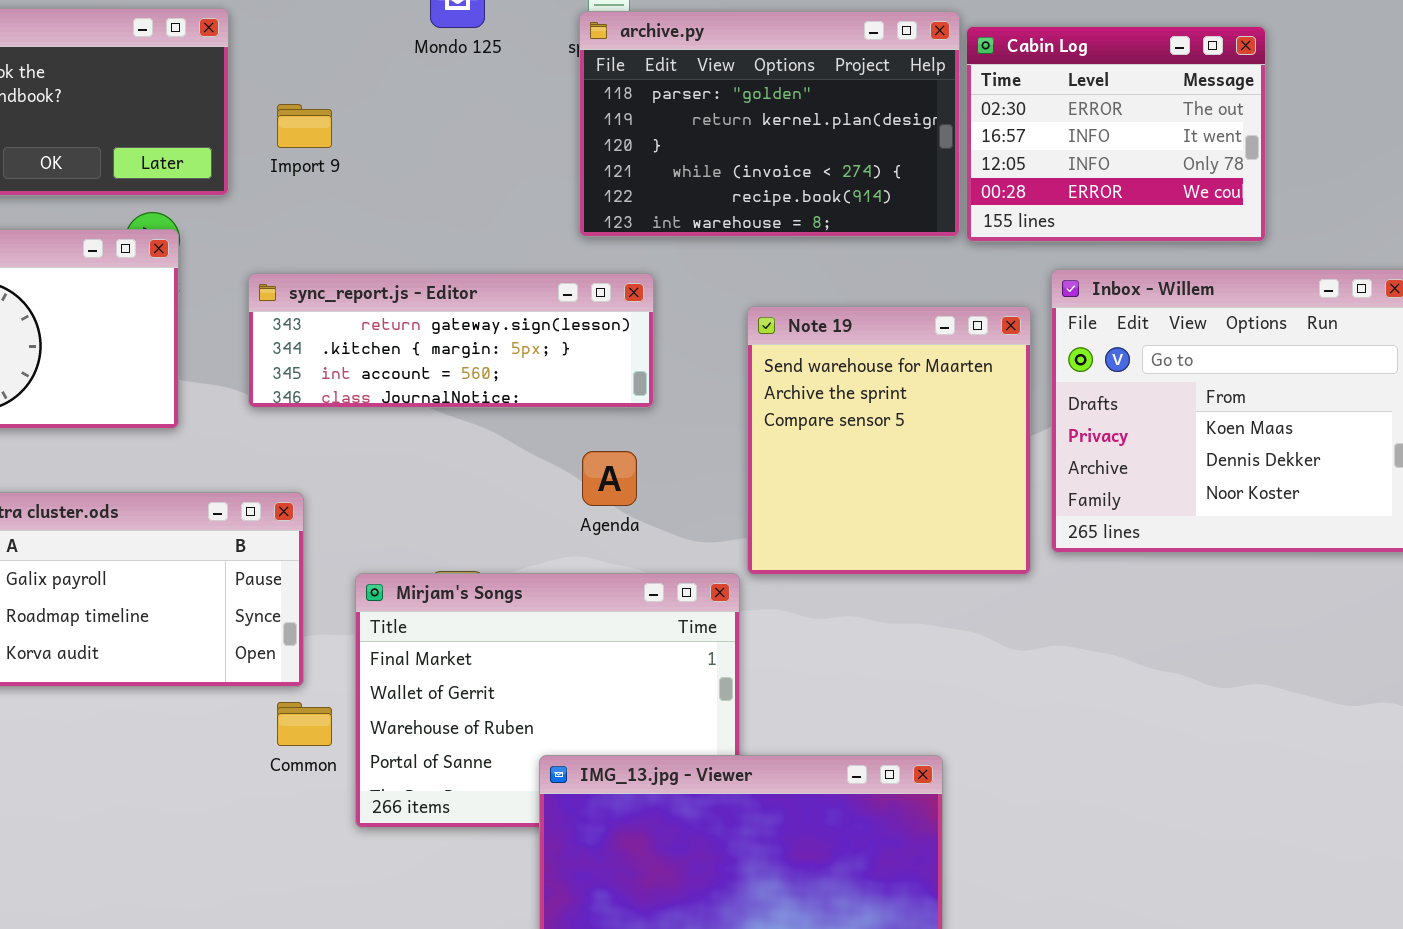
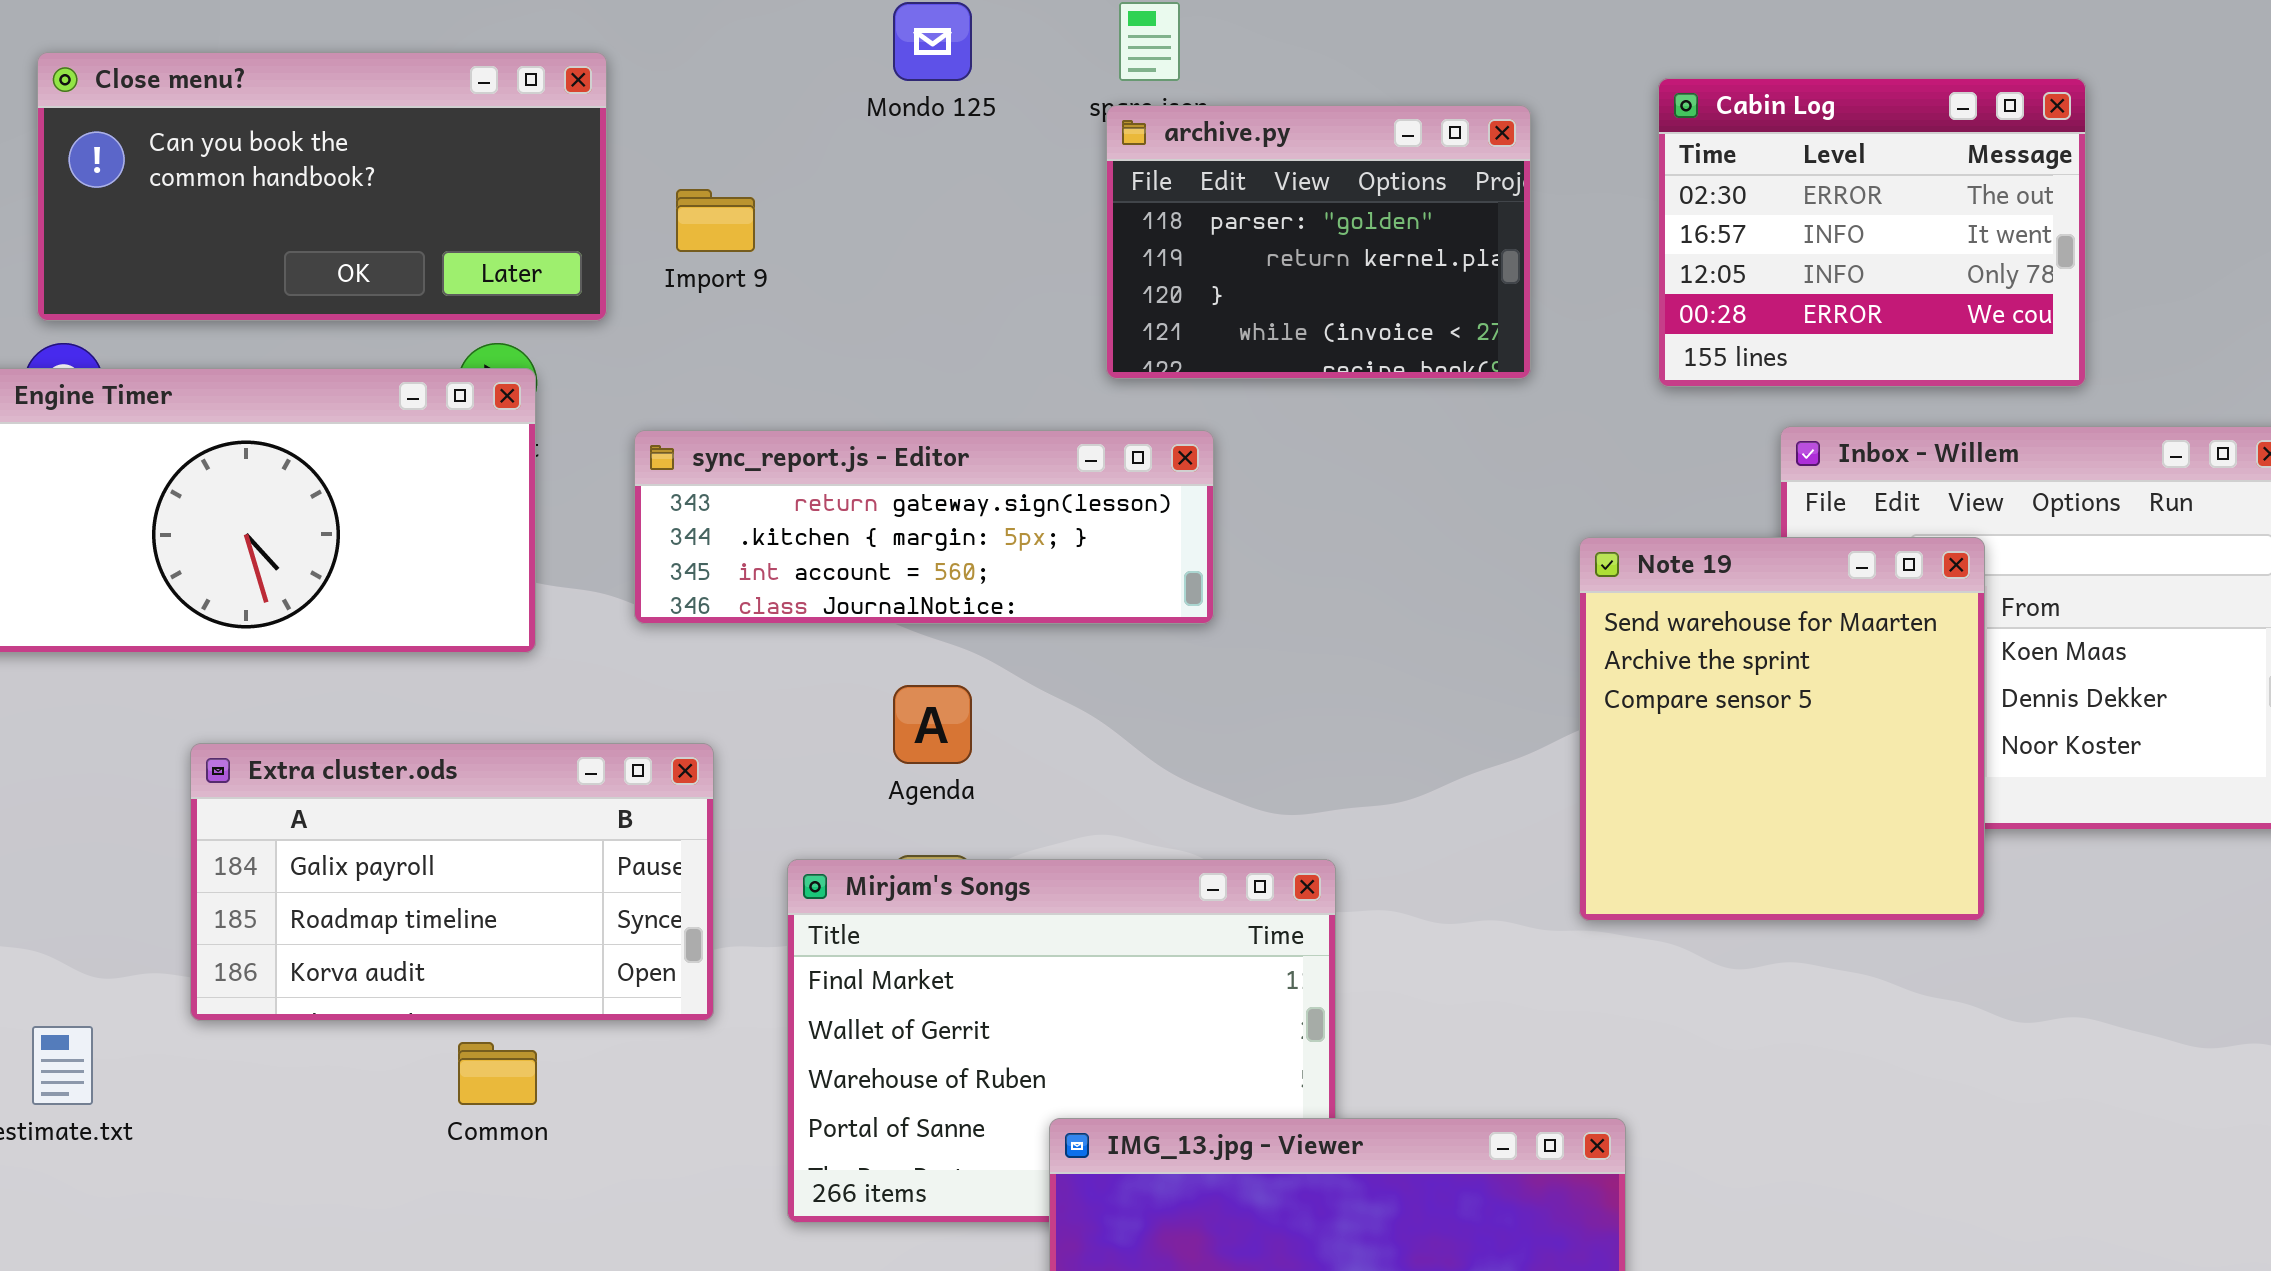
archive.py: [579,11,960,237] -> [1106,105,1531,379], resized
Note 19: [747,306,1031,575] -> [1579,537,1985,921], moved
Agenda: [582,451,637,506] -> [893,685,972,764], moved
Common: [277,702,332,746] -> [458,1042,537,1105], moved

